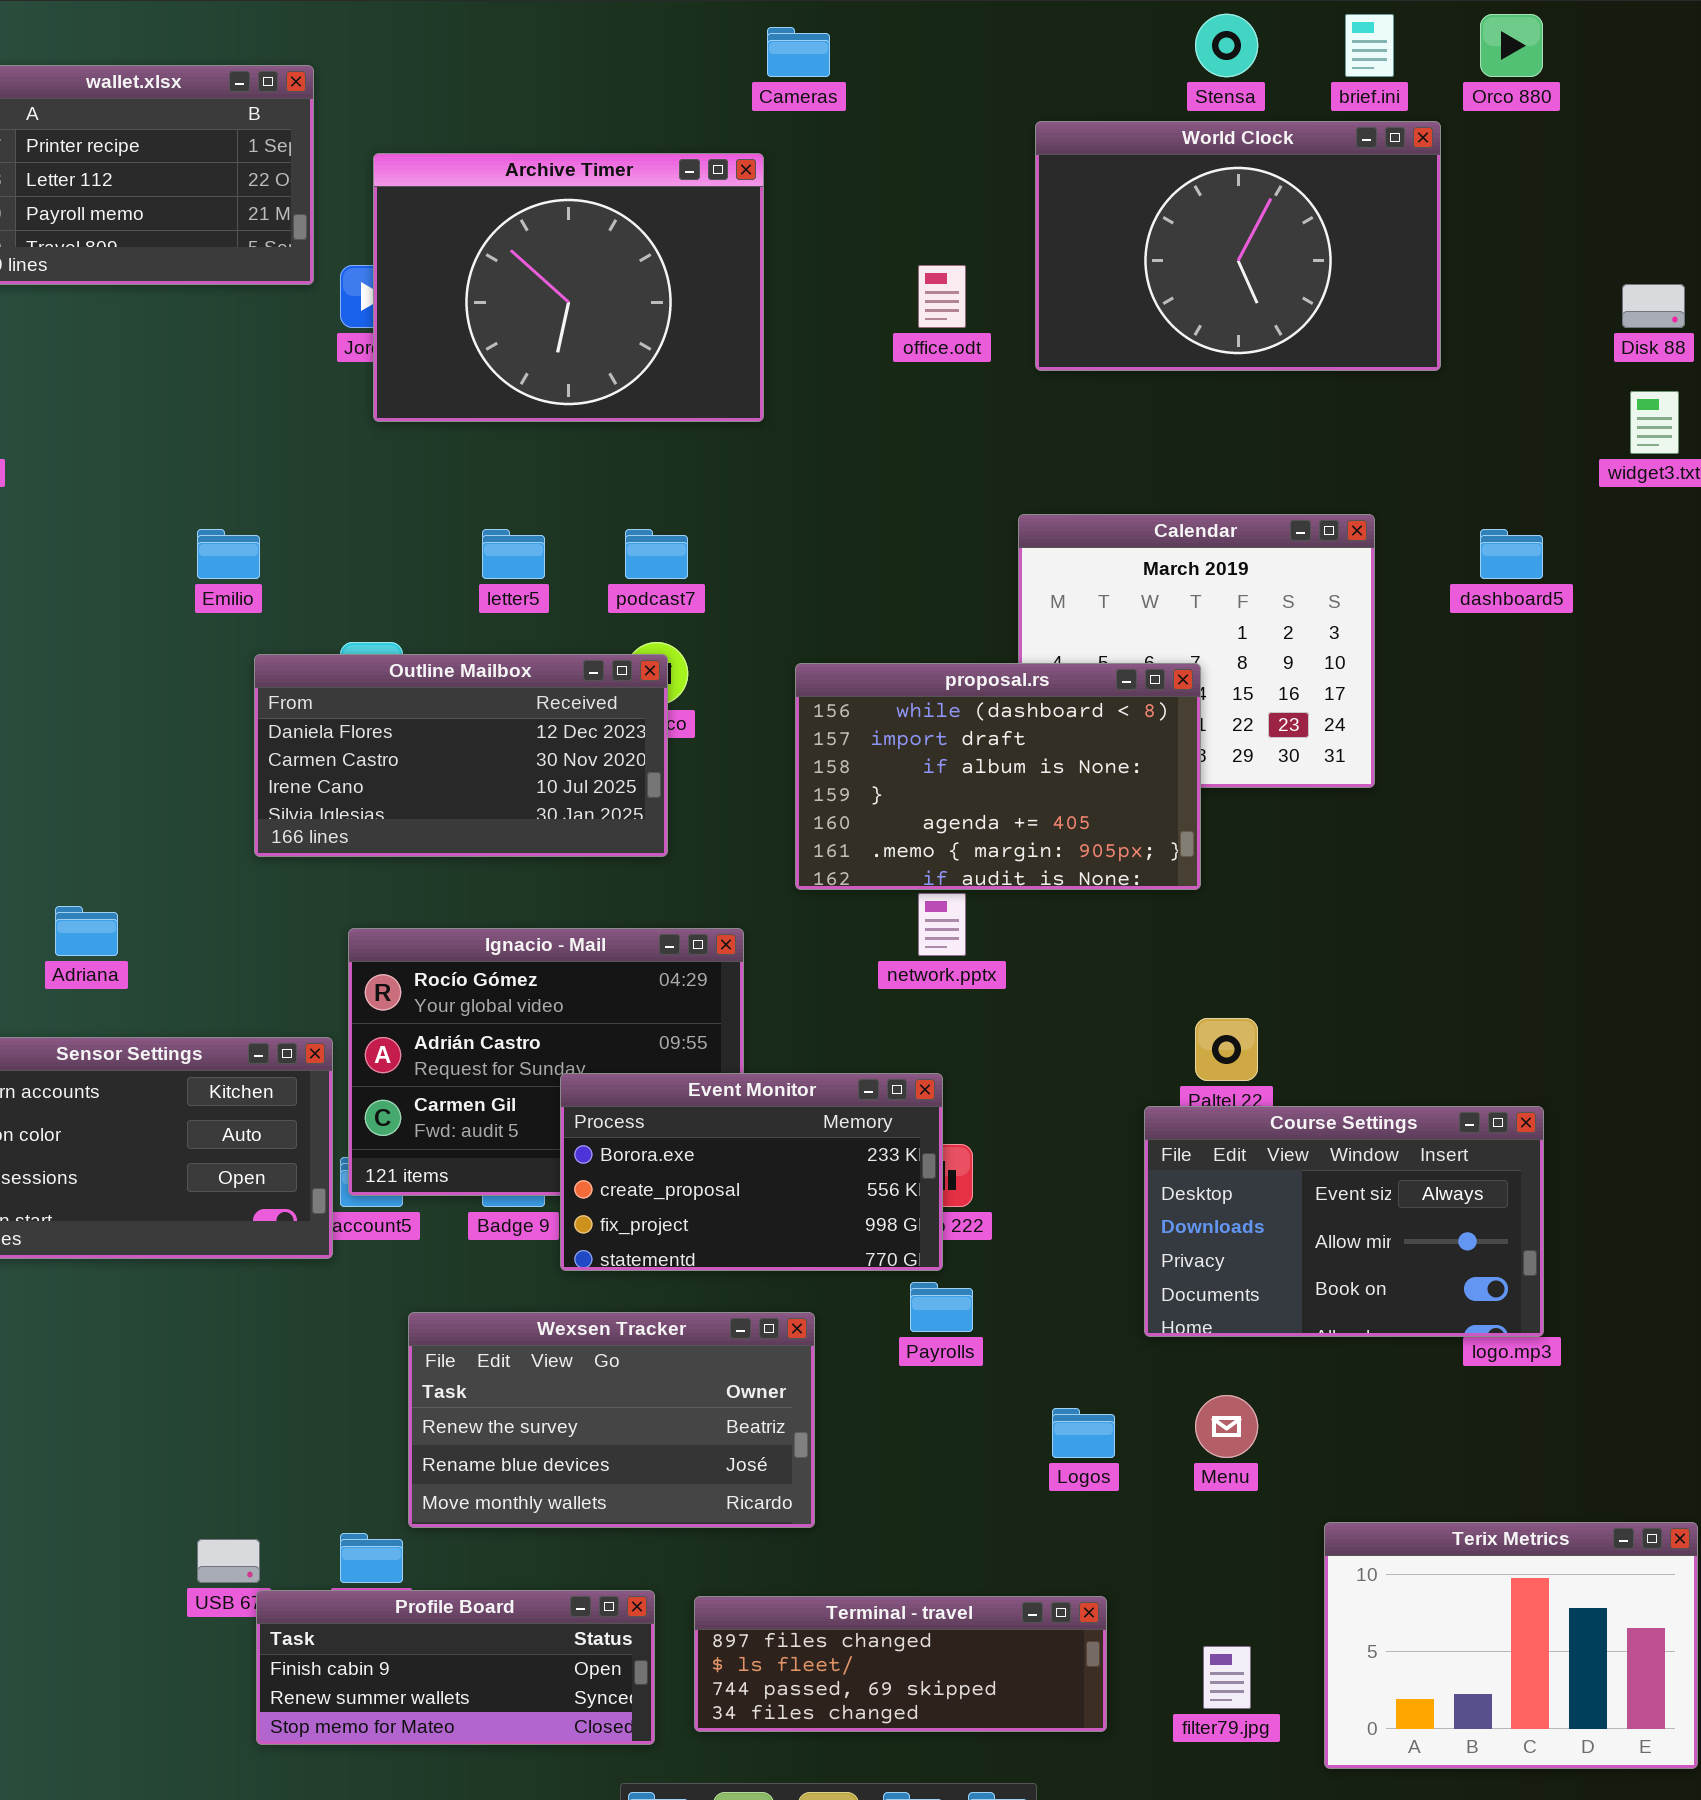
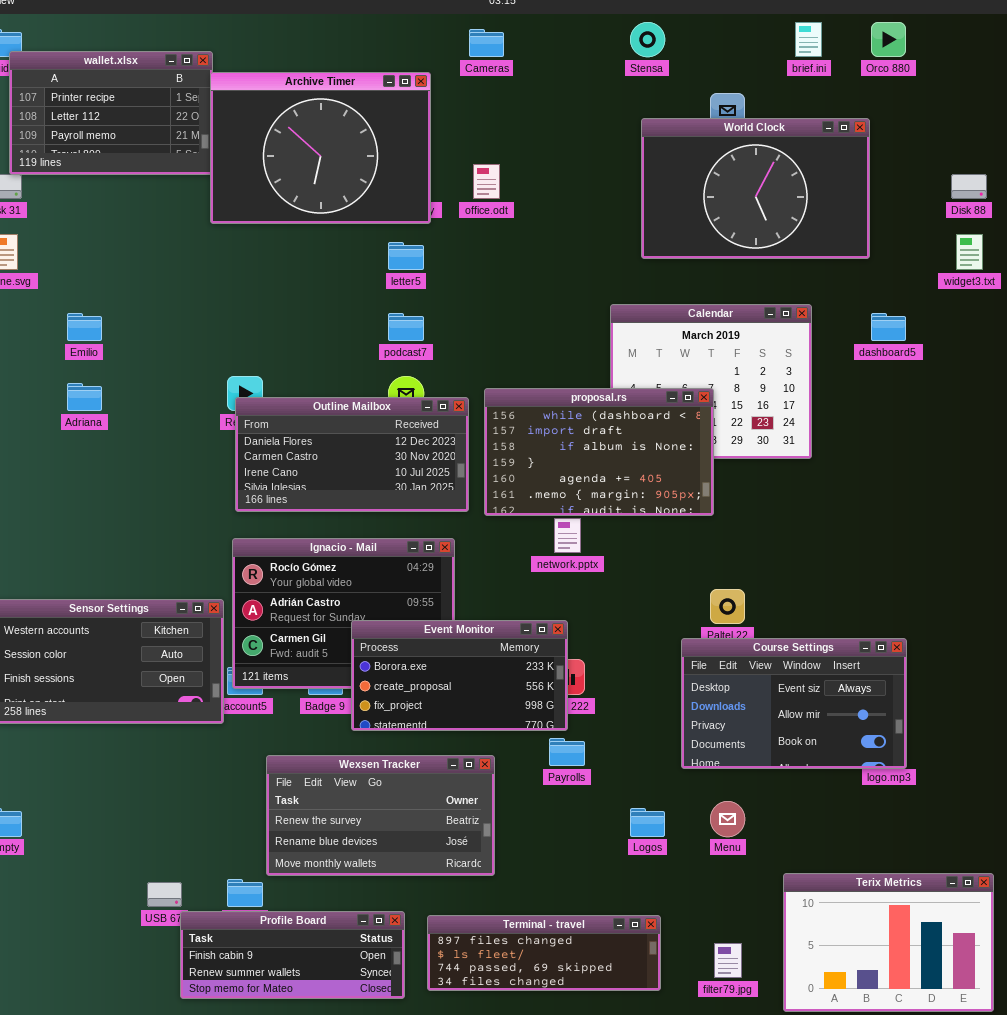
Stensa: [1195,14,1258,77] -> [630,22,665,57], moved
World Clock: [1035,121,1441,371] -> [641,118,870,259], moved
Archive Timer: [373,153,764,422] -> [210,72,431,224], moved
office.odt: [918,265,966,328] -> [473,164,500,199], moved
Emilio: [197,529,260,579] -> [67,313,102,341], moved
letter5: [482,529,545,579] -> [388,242,424,270], moved
Outline Mailbox: [254,654,668,857] -> [235,397,469,512], moved
Adriana: [55,906,118,956] -> [67,383,102,411], moved

